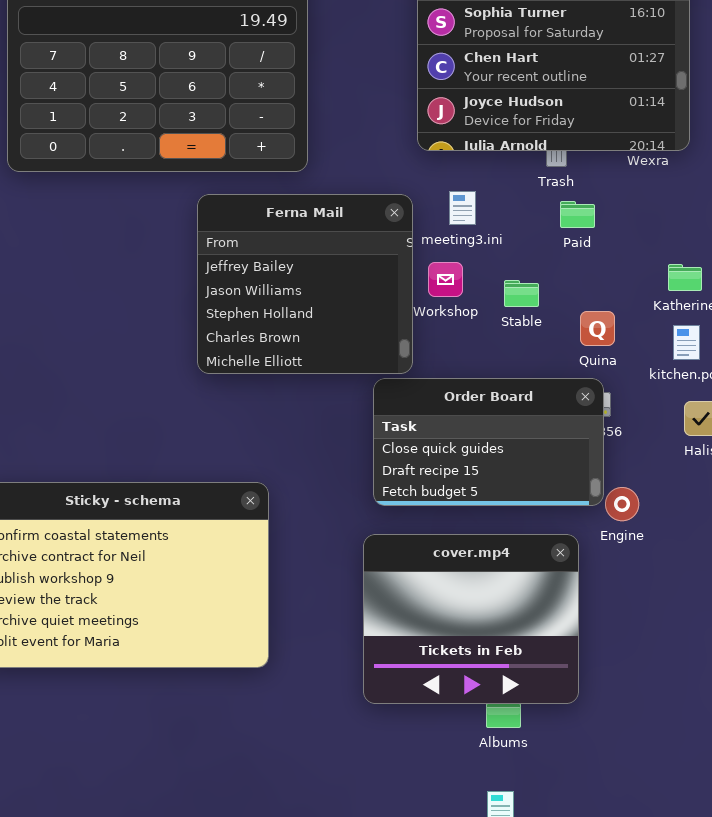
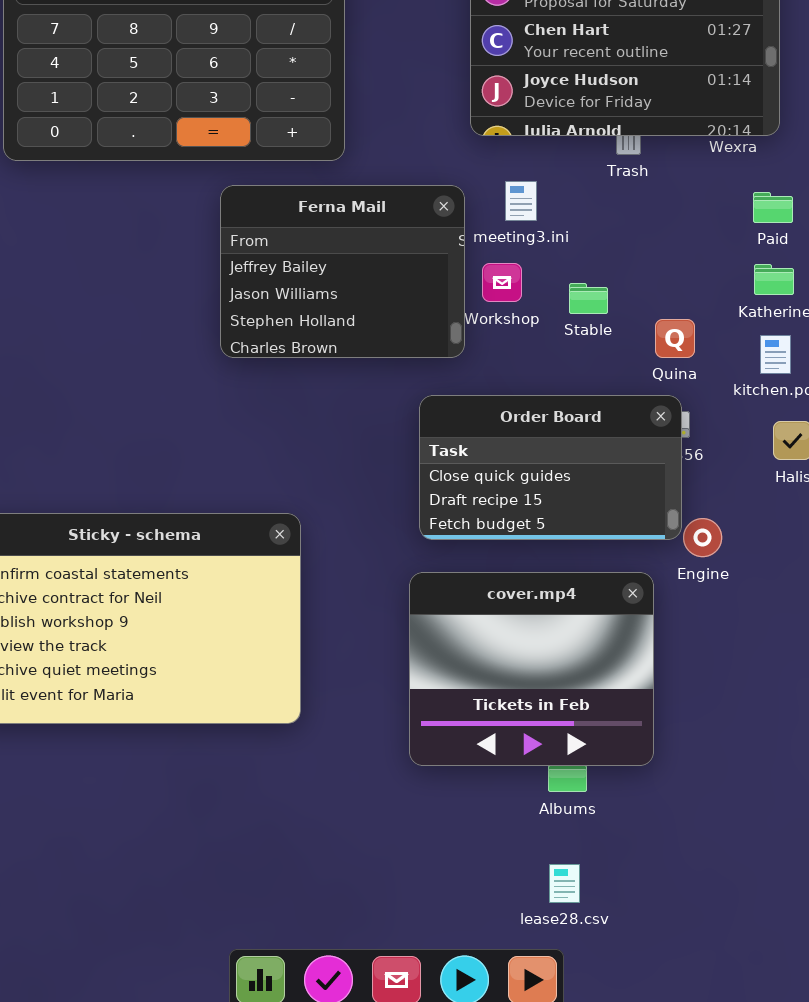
Ferna Mail: [197,194,413,374] -> [220,185,465,358], resized
Paid: [560,201,595,228] -> [753,192,793,223], moved

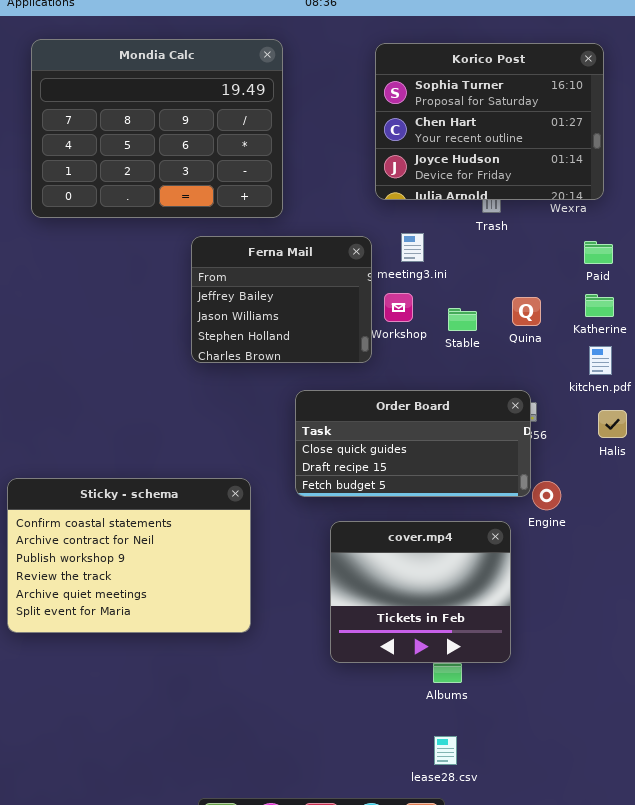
Quina: [655,319,695,358] -> [512,297,541,326], moved
Order Board: [419,395,682,540] -> [295,390,531,497], resized

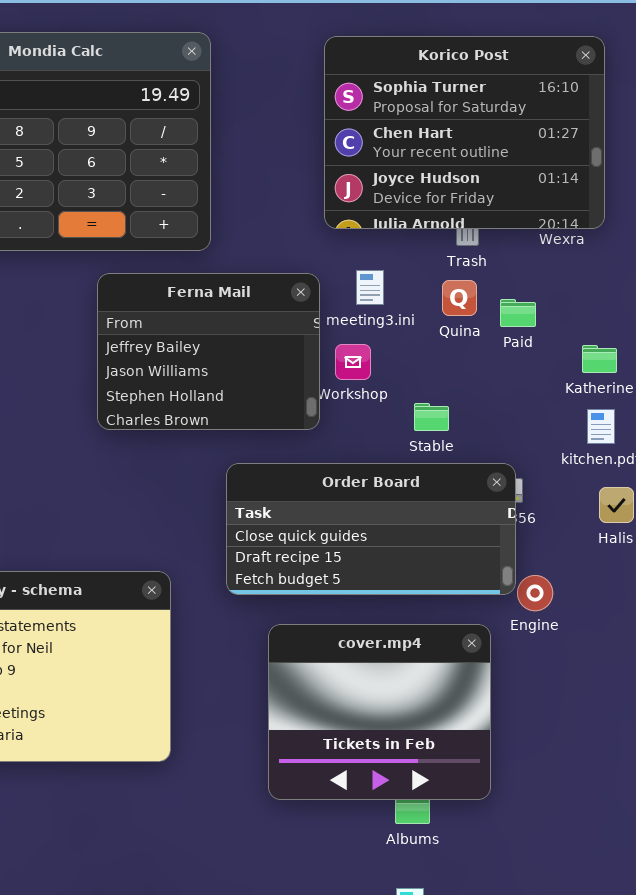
Paid: [584,241,613,264] -> [500,299,536,327], moved
Quina: [512,297,541,326] -> [442,280,477,316], moved
Stable: [448,308,477,331] -> [414,403,449,431], moved

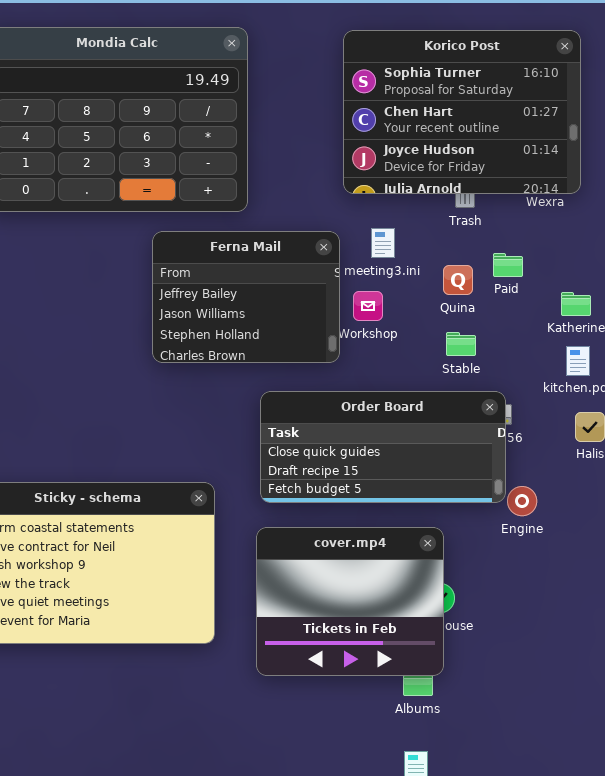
Quina: [442,280,477,316] -> [443,265,473,295], moved
Stable: [414,403,449,431] -> [446,332,476,356], moved
cover.mp4: [268,624,491,800] -> [256,527,444,676], moved

